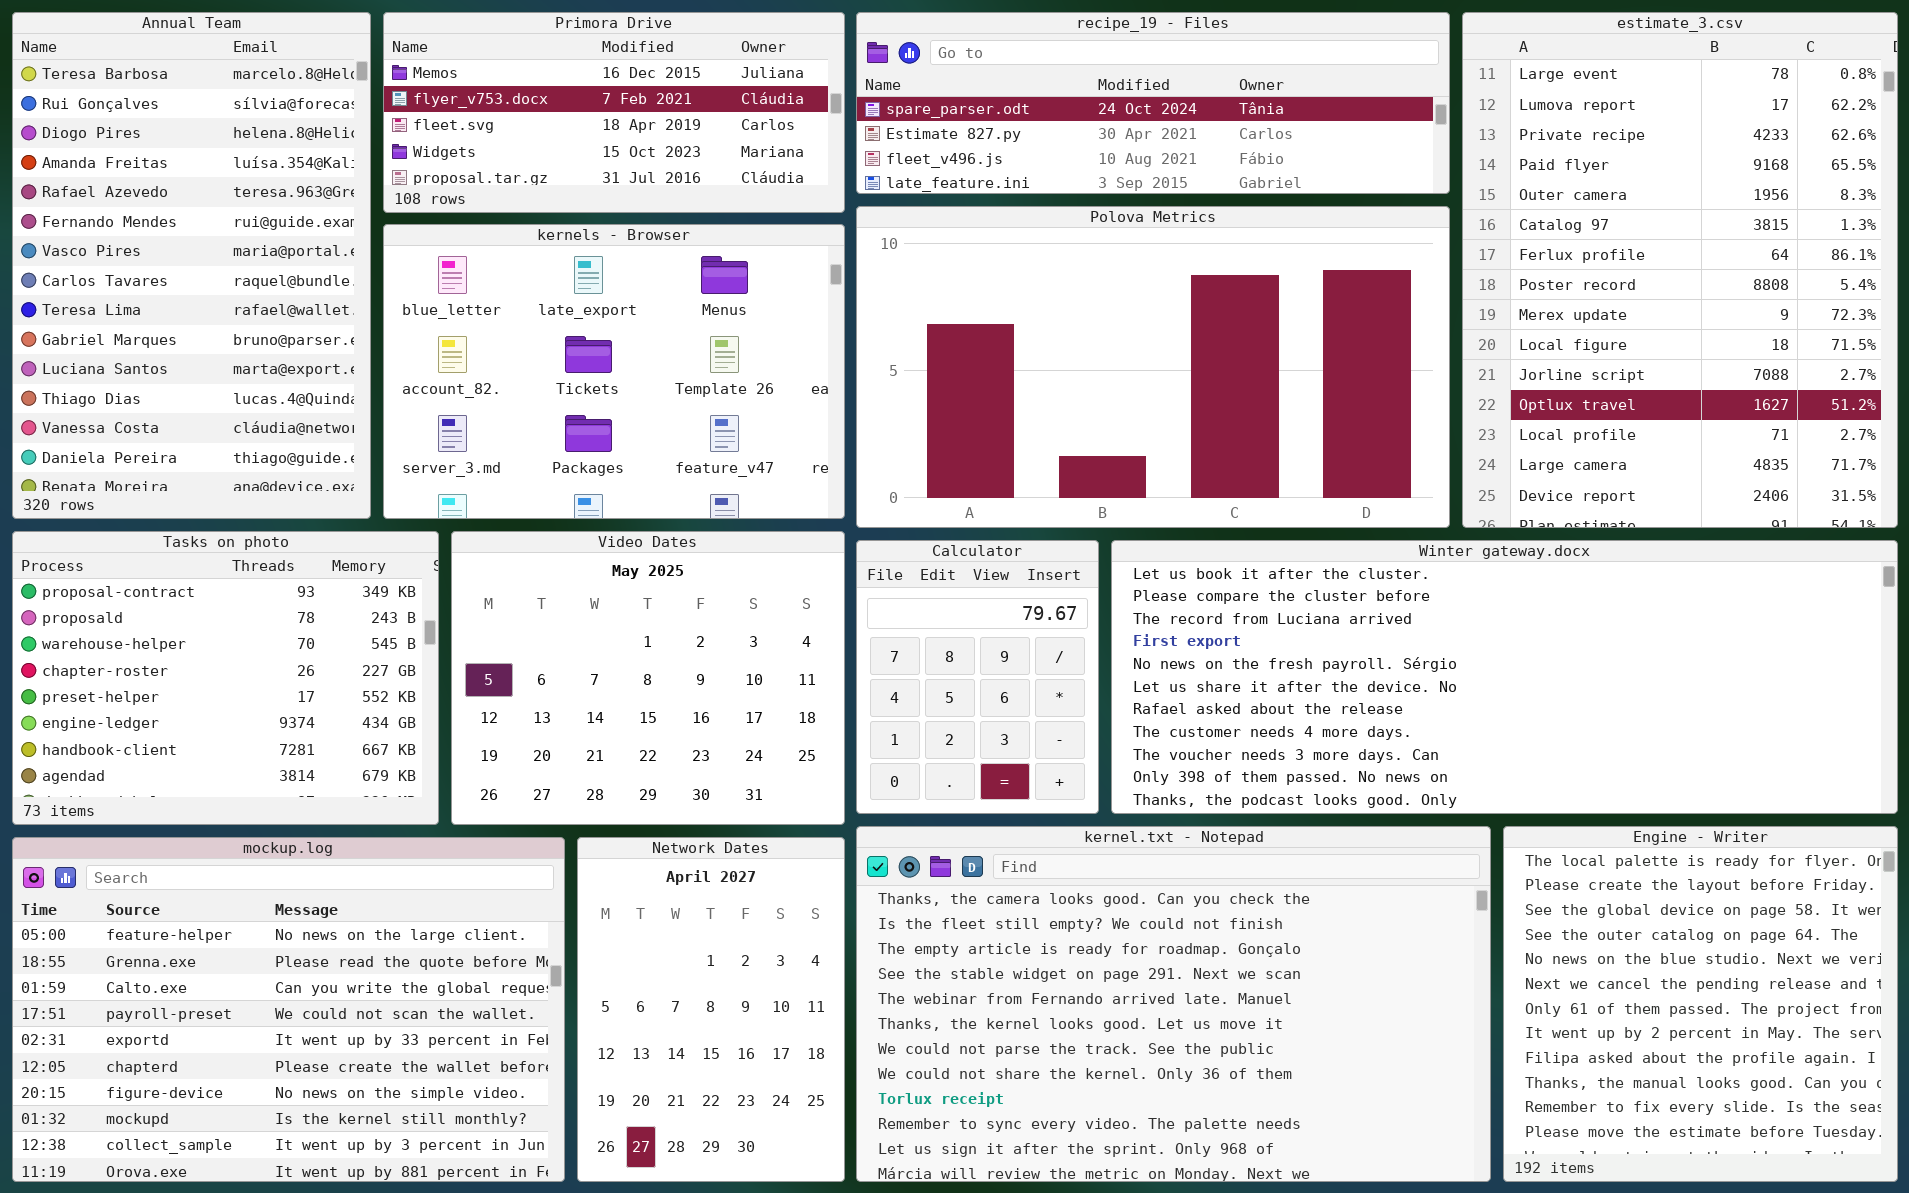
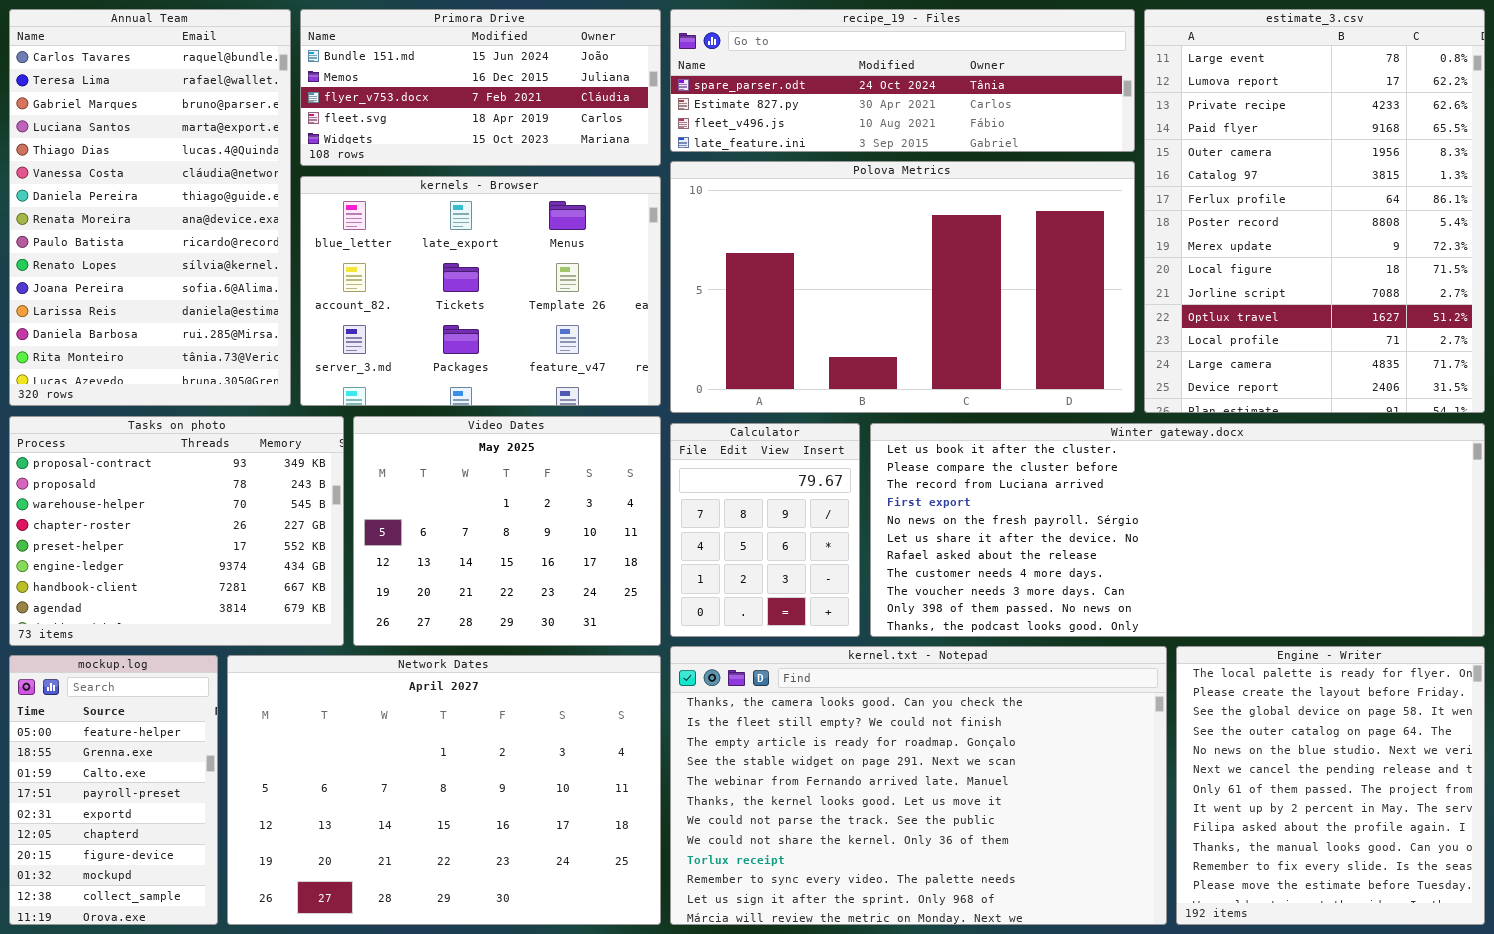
Annual Team: [12,12,371,519] -> [9,9,291,406], scrolled down 7 rows
Primora Drive: [383,12,845,213] -> [300,9,661,166], scrolled up 1 row
mockup.log: [12,837,565,1182] -> [9,655,218,925], resized
Network Dates: [577,837,845,1182] -> [227,655,661,925], resized

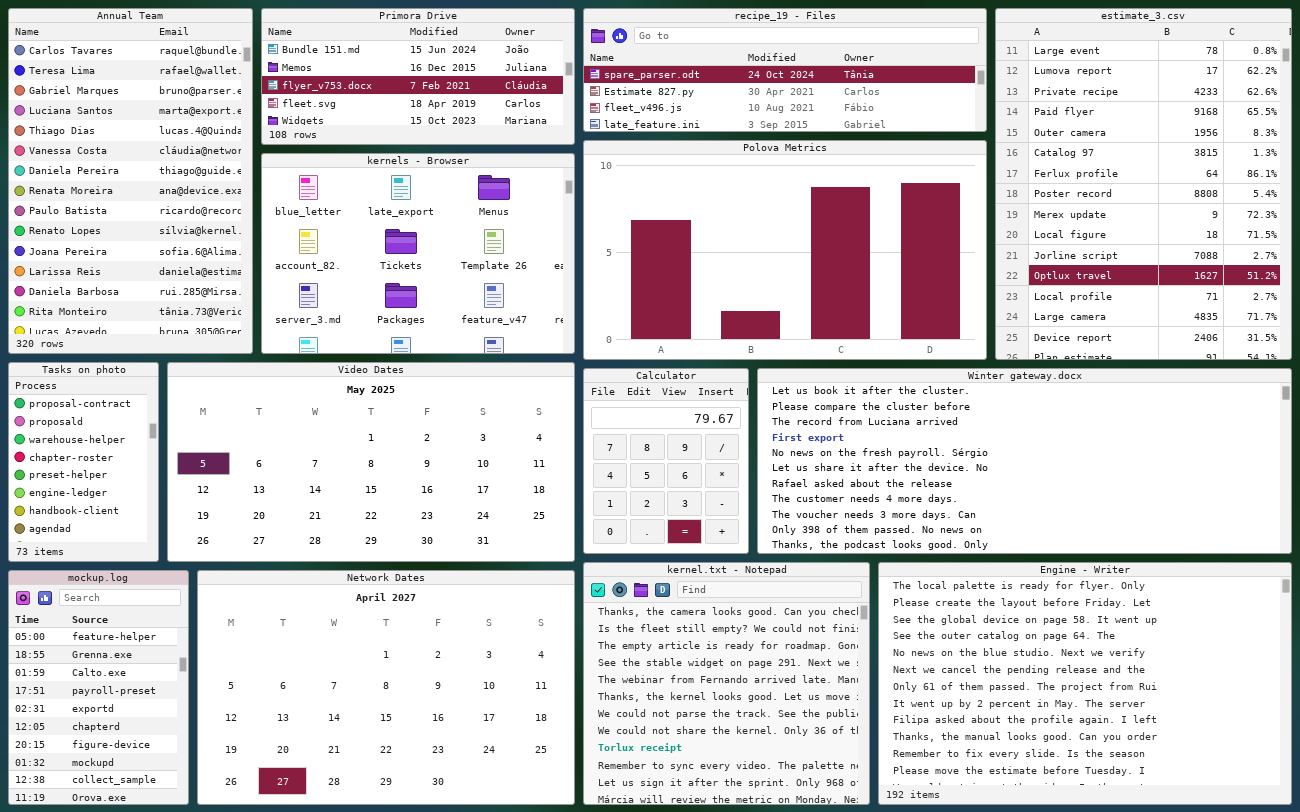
Tasks on photo: [9,416,344,646] -> [8,362,159,562], resized
Video Dates: [353,416,661,646] -> [167,362,575,562], resized
kernel.txt - Notepad: [670,646,1167,925] -> [583,562,870,805], resized
Engine - Writer: [1176,646,1485,925] -> [878,562,1292,805], resized

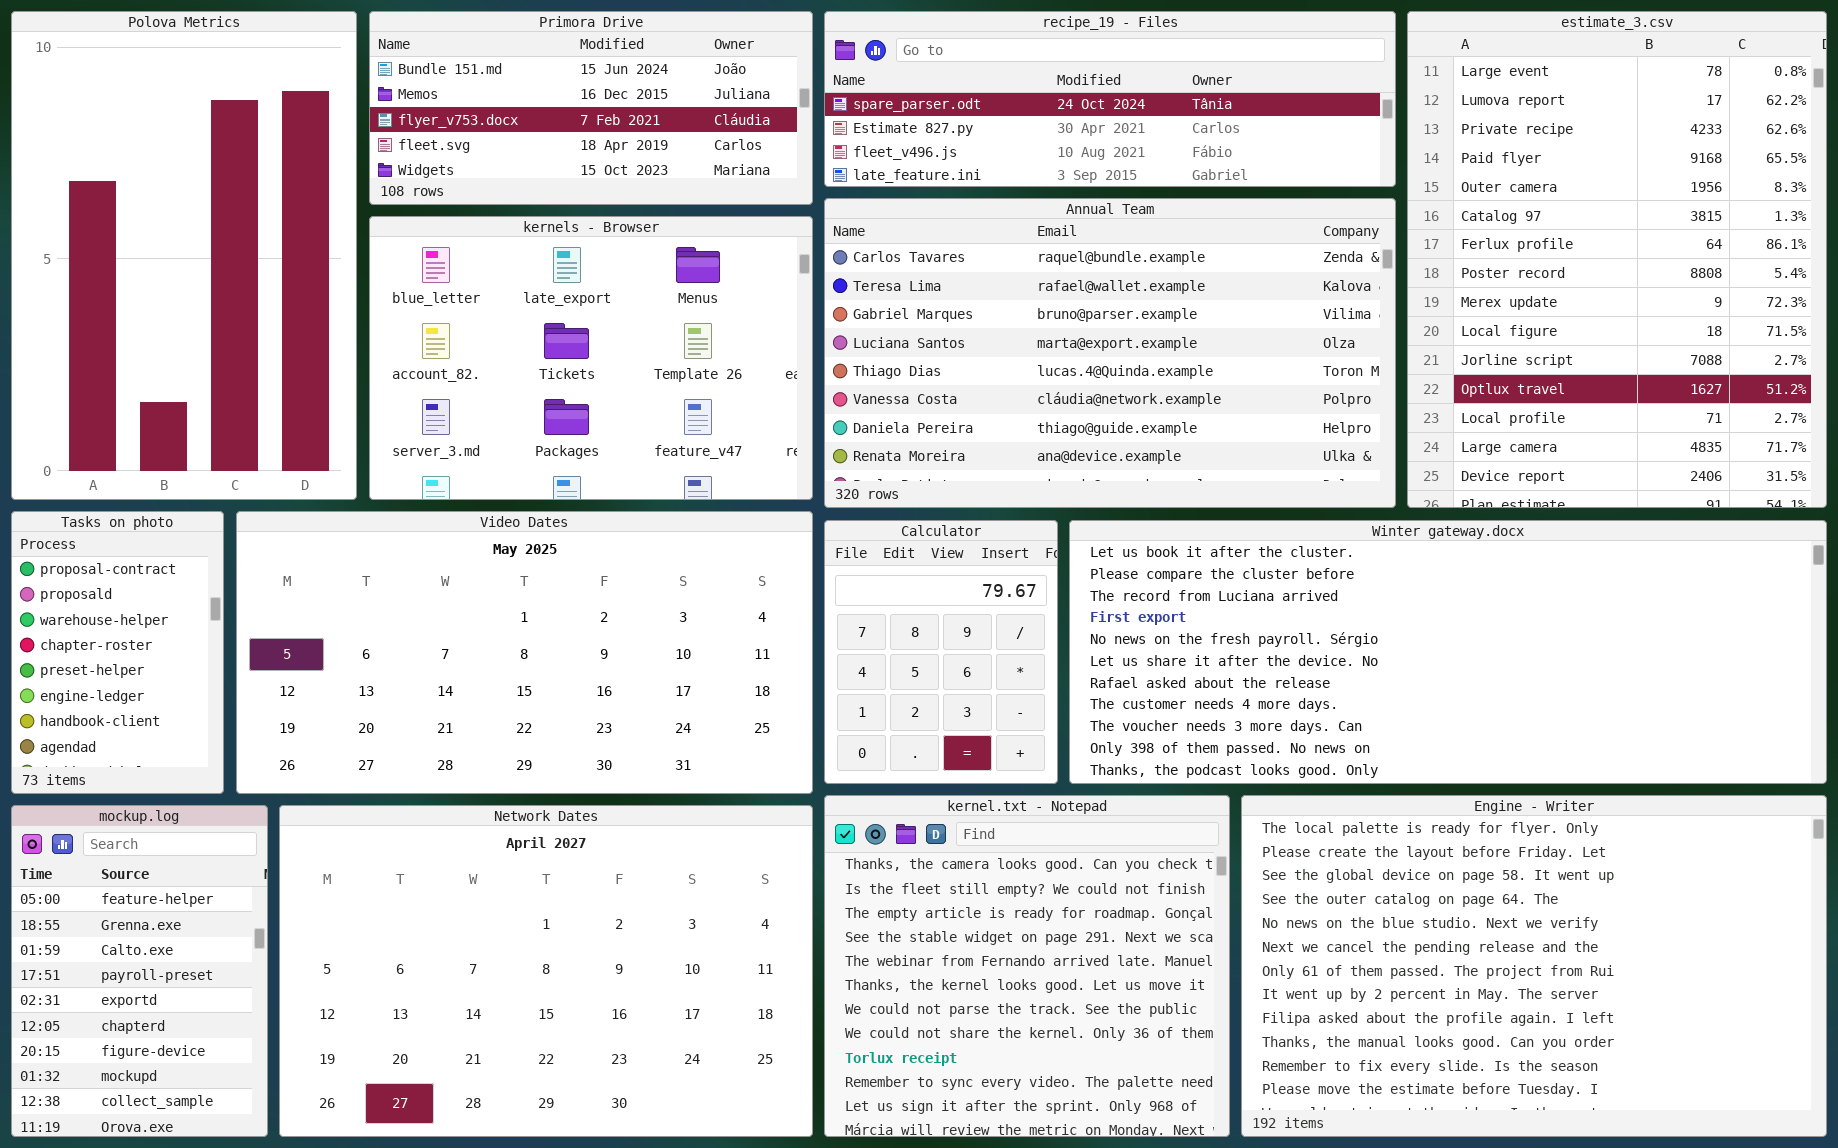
Annual Team: [8,8,253,354] -> [824,198,1396,508], moved, resized
Polova Metrics: [583,140,987,360] -> [11,11,357,500], moved, resized

